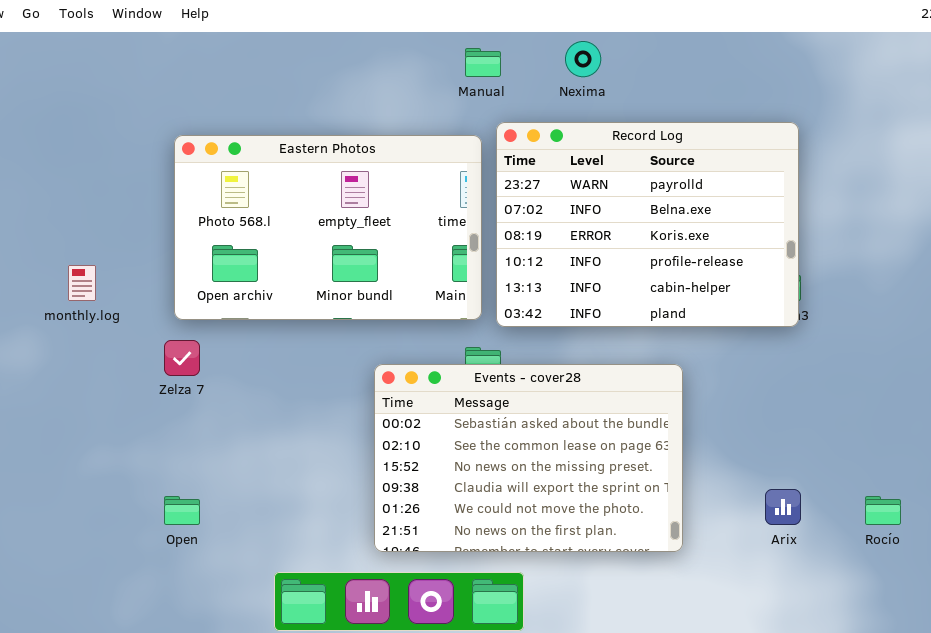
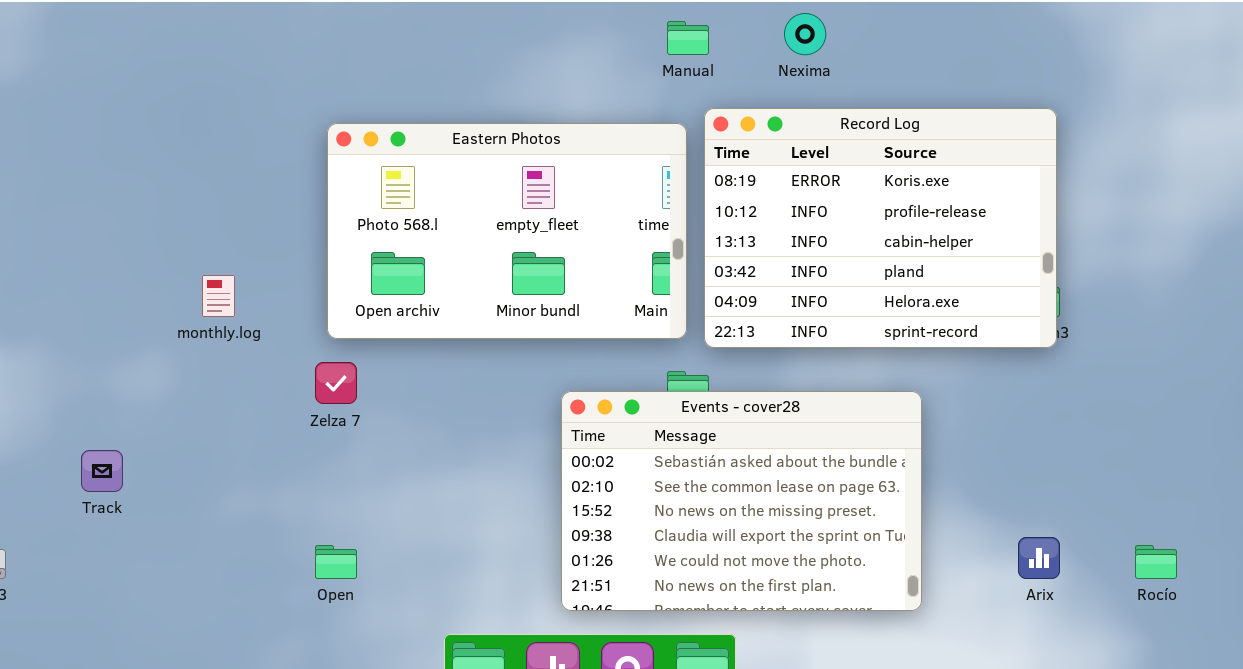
Record Log: [496,122,799,327] -> [704,108,1057,348], scrolled down 2 rows

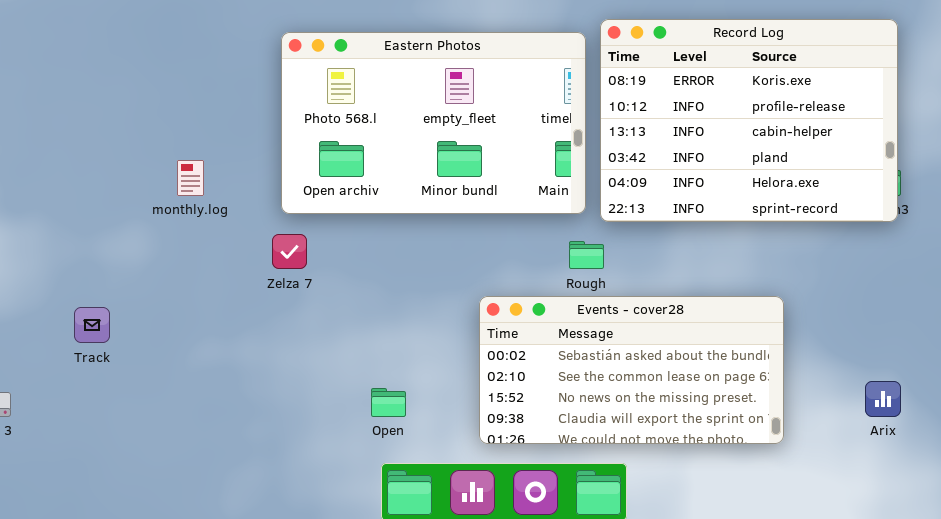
Events - cover28: [561,391,922,611] -> [479,296,784,444], resized
Open: [315,545,357,579] -> [371,388,406,417], moved

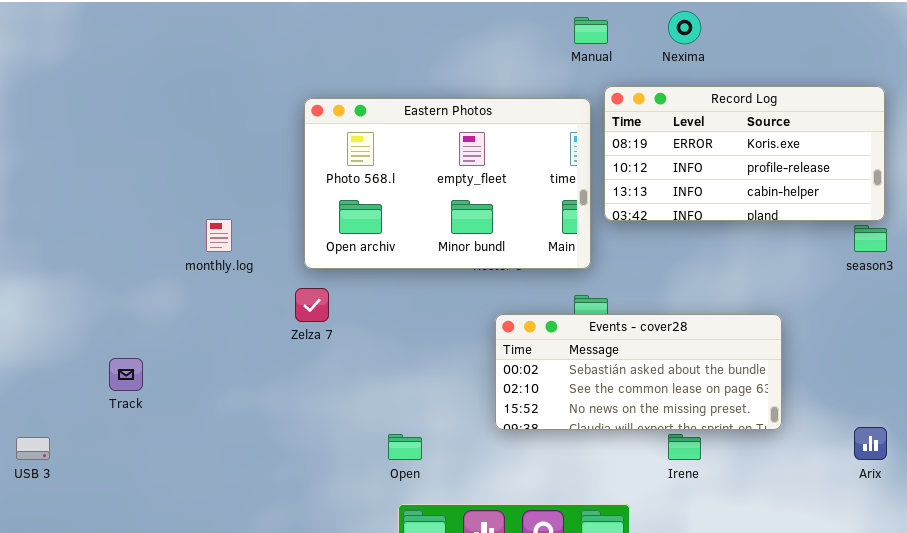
Record Log: [600,19,898,222] -> [604,86,885,221], resized
Events - cover28: [479,296,784,444] -> [495,314,782,430], moved, resized

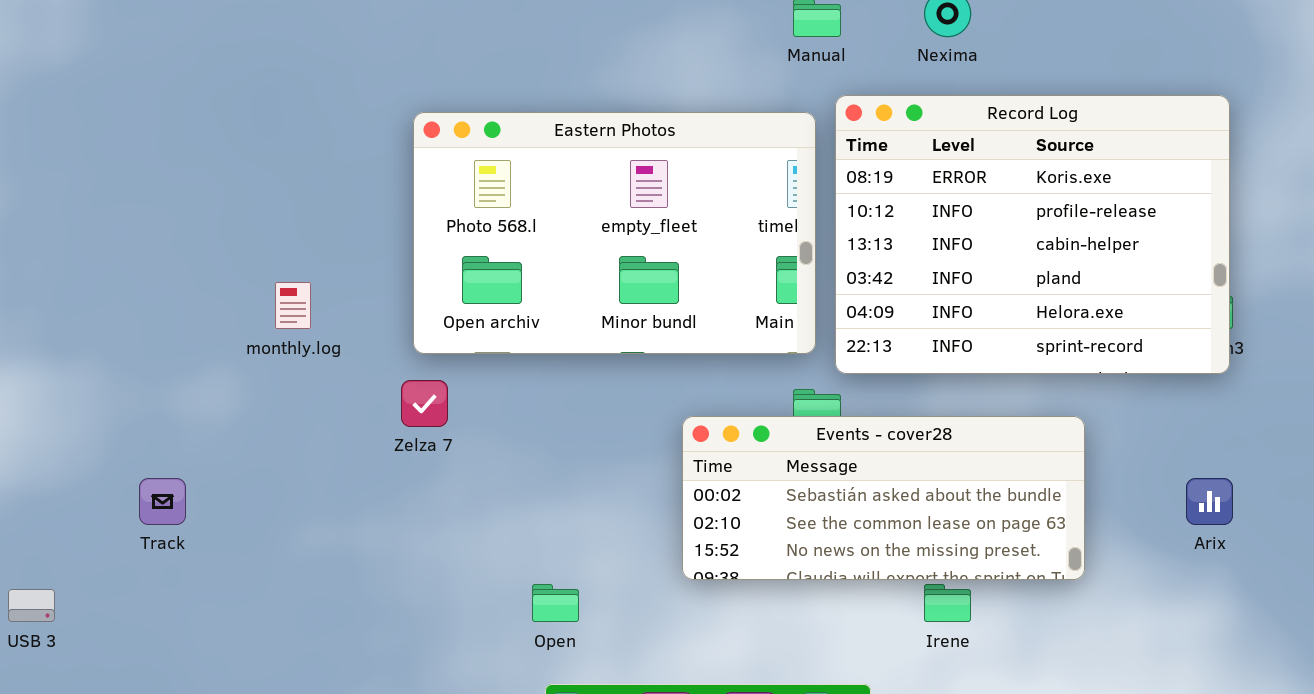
Record Log: [604,86,885,221] -> [835,95,1230,374], resized
Arix: [854,427,887,460] -> [1186,478,1233,525], moved

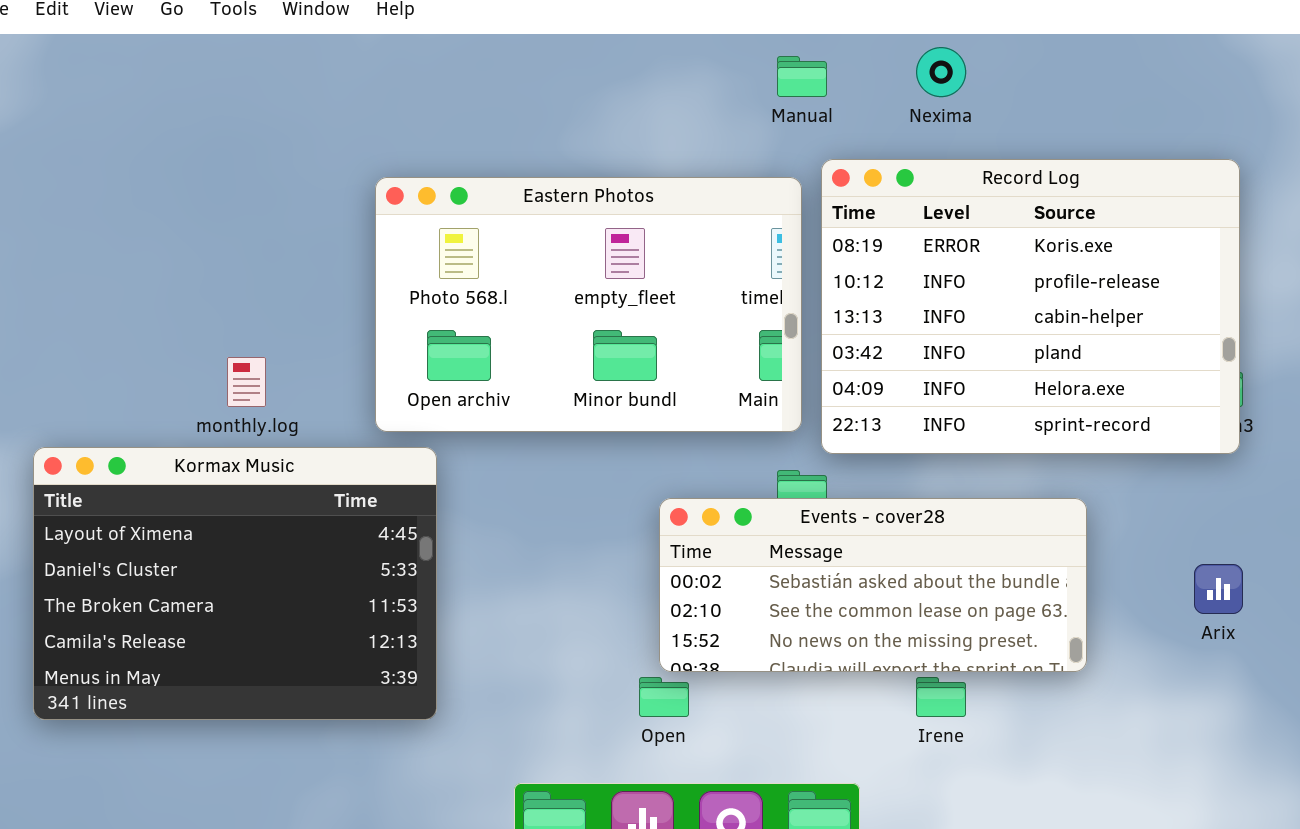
Kormax Music: none -> [33,447,437,720], opened
Open: [532,584,579,622] -> [639,677,689,717], moved

